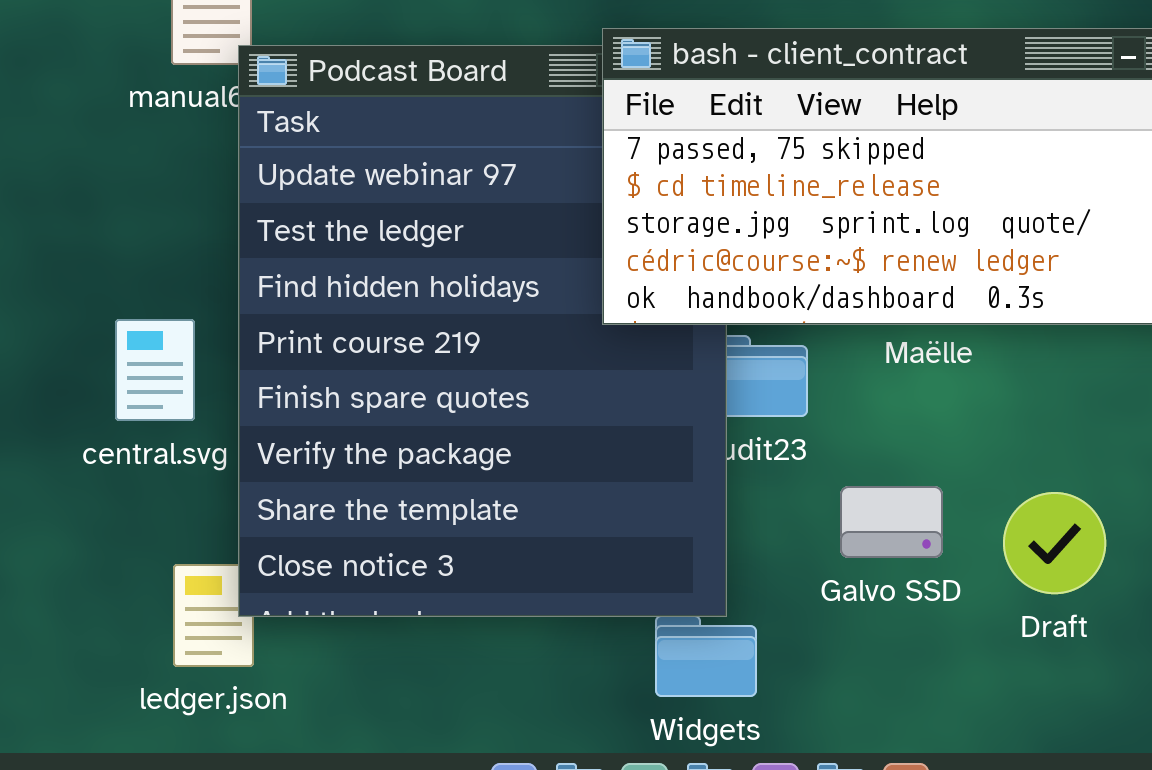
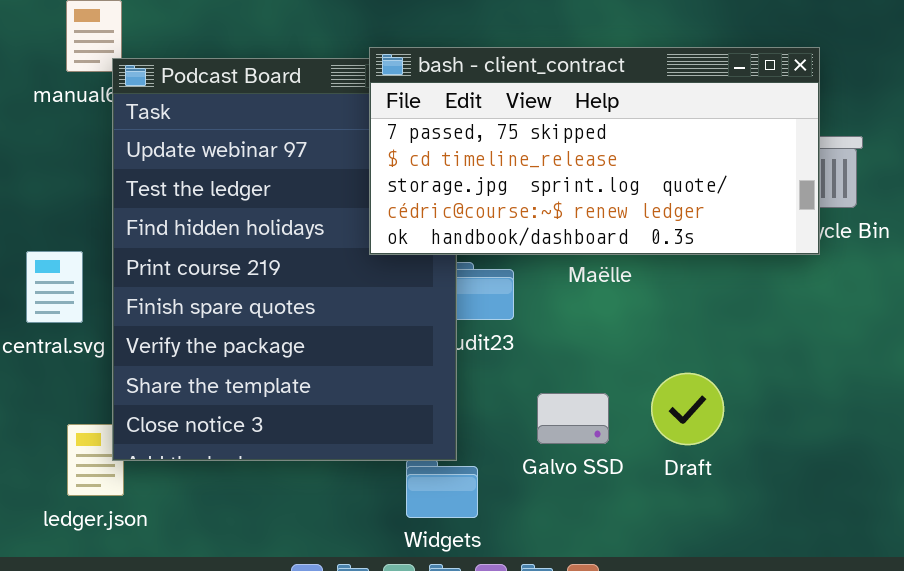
Galvo SSD: [840,486,943,558] -> [537,393,609,444], moved

